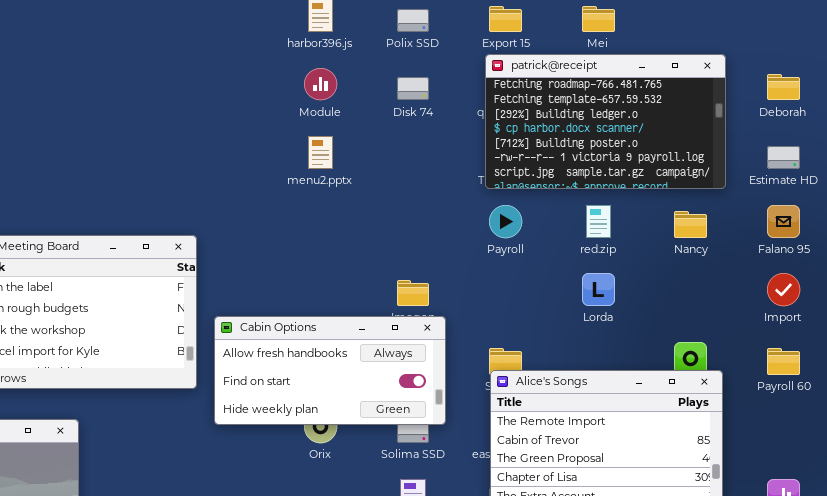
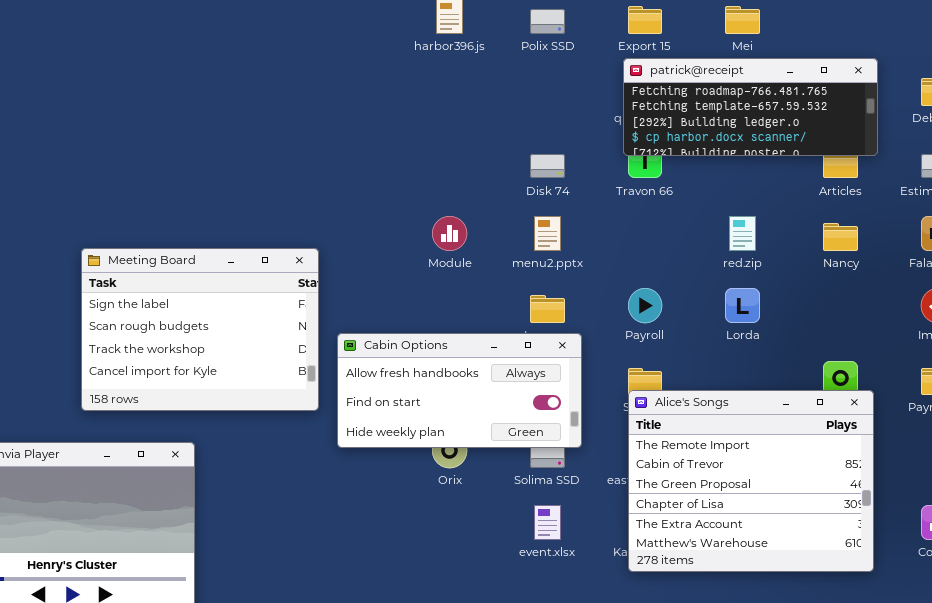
patrick@receipt: [485,54,726,189] -> [623,58,878,156], resized
Module: [304,68,337,100] -> [432,216,467,251], moved
Disk 74: [397,77,429,100] -> [530,154,565,178], moved
menu2.pptx: [308,136,333,169] -> [534,216,561,251], moved
Payroll: [489,205,522,238] -> [628,288,662,323], moved

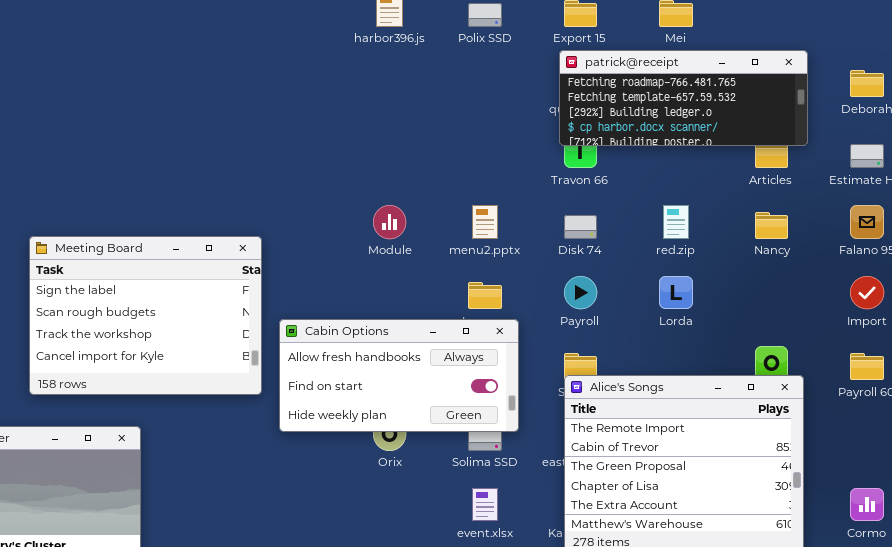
Disk 74: [530,154,565,178] -> [564,215,597,239], moved

